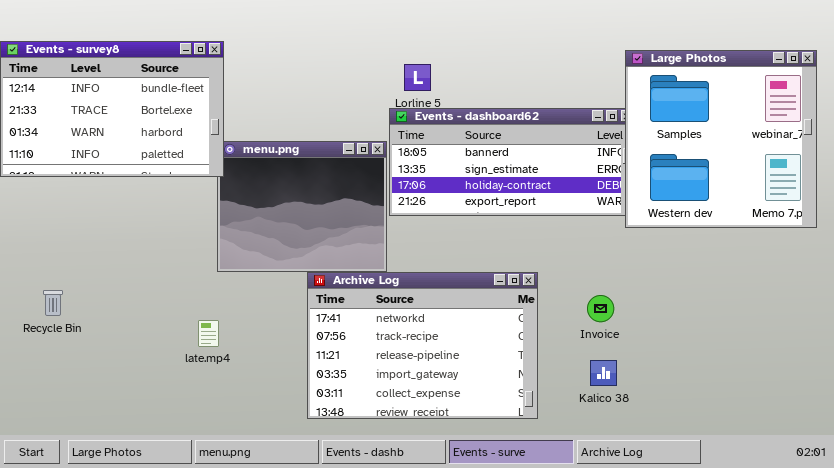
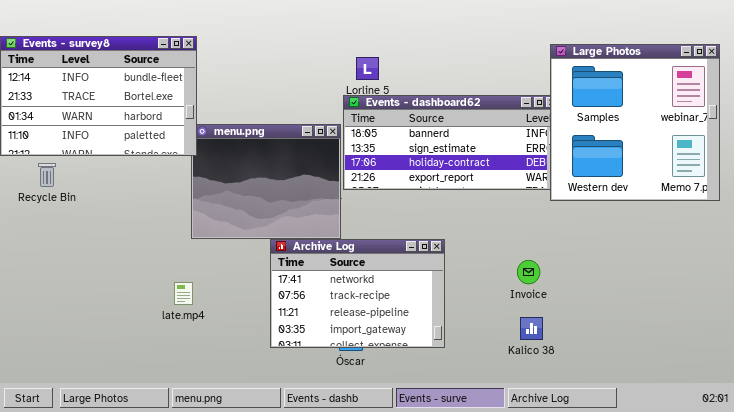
Archive Log: [307,272,538,419] -> [270,239,445,348], resized
Recycle Bin: [43,290,63,316] -> [38,163,56,187], moved

